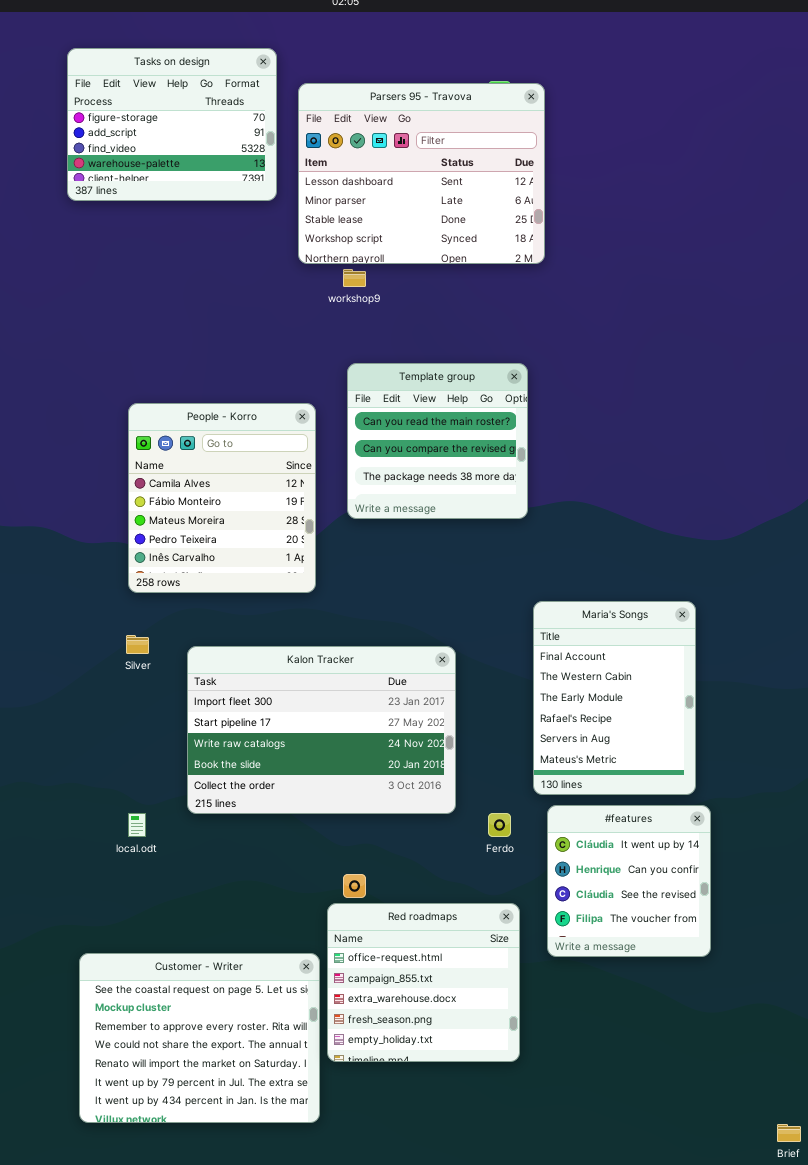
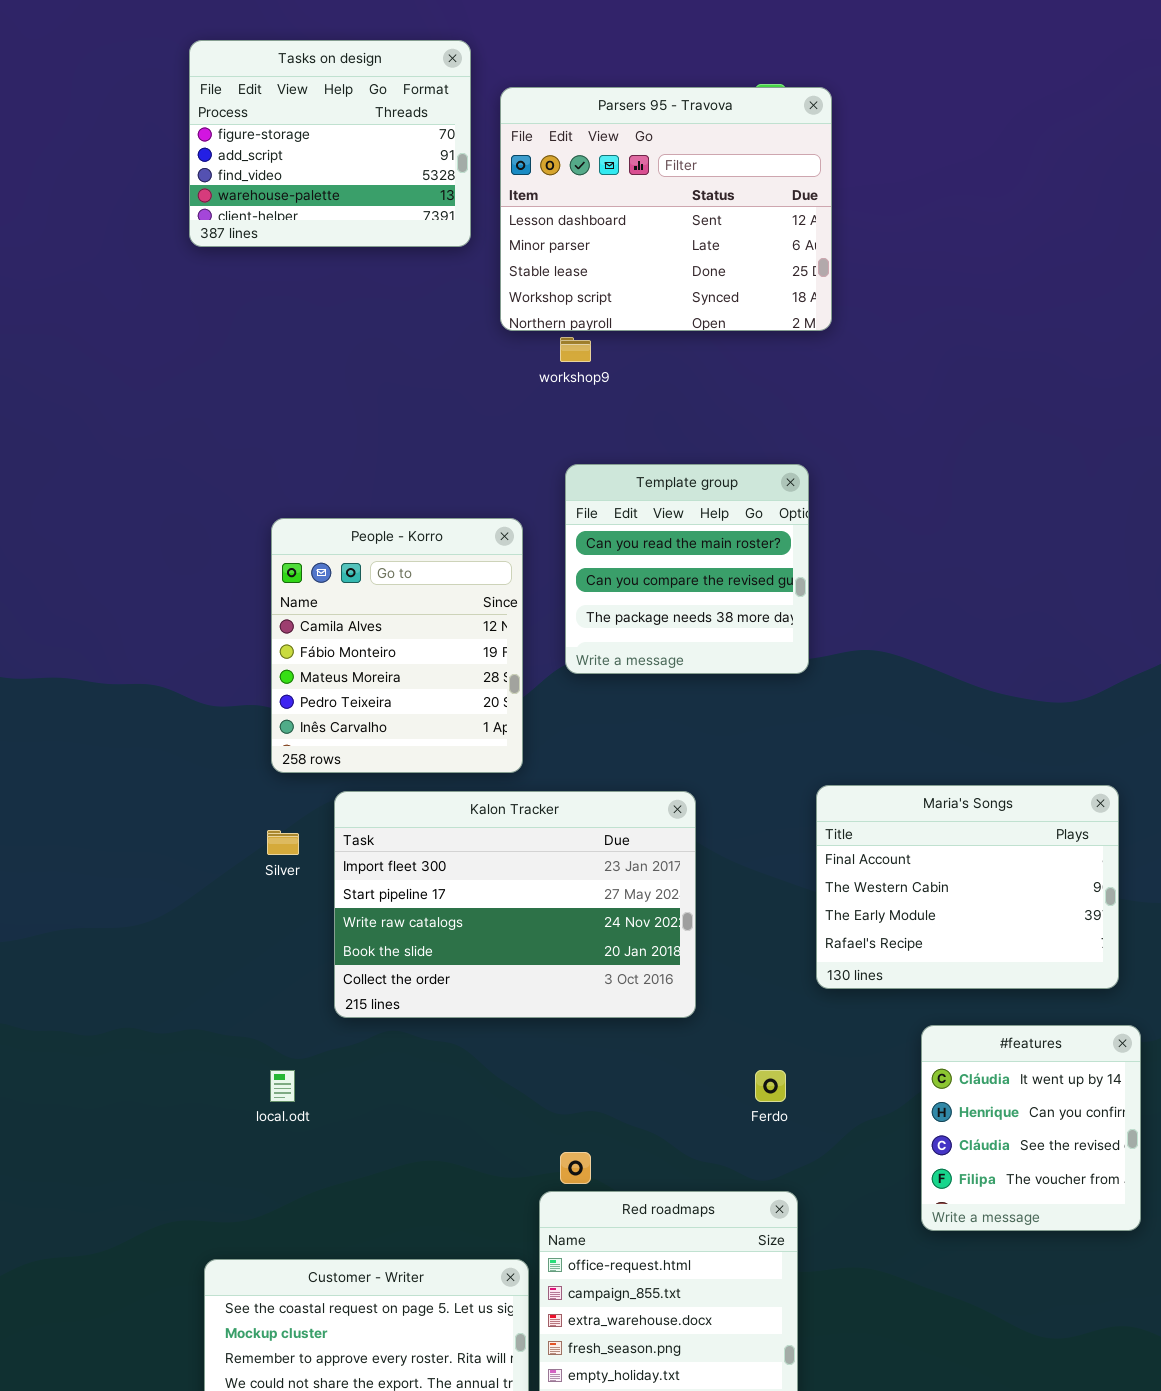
Maria's Songs: [533,601,696,795] -> [816,785,1119,989], resized
Kalon Tracker: [187,646,456,814] -> [334,791,696,1018], moved
#features: [547,805,711,957] -> [921,1025,1141,1231], moved

